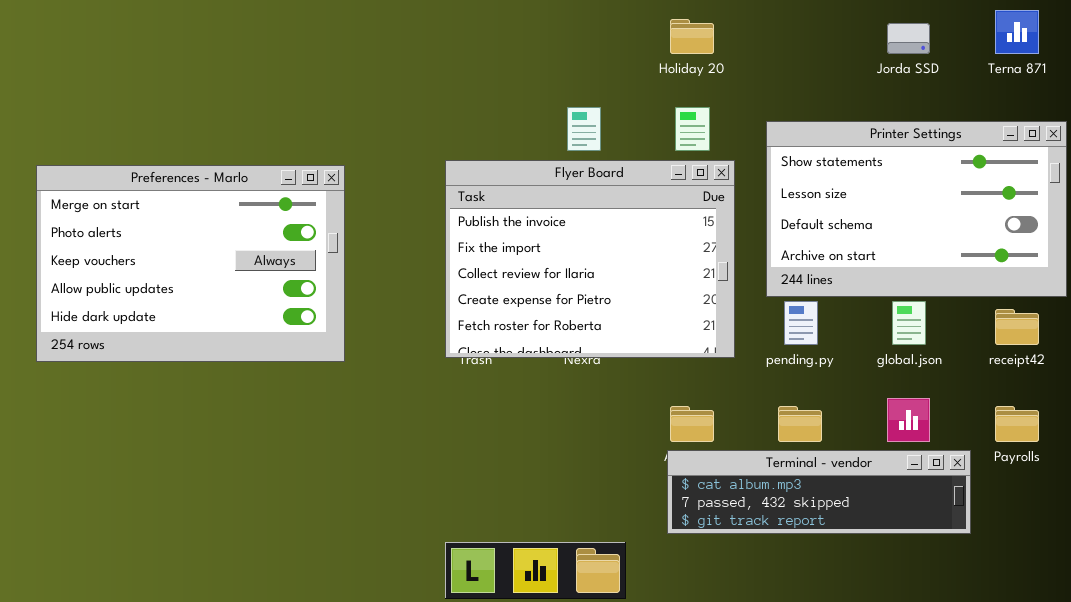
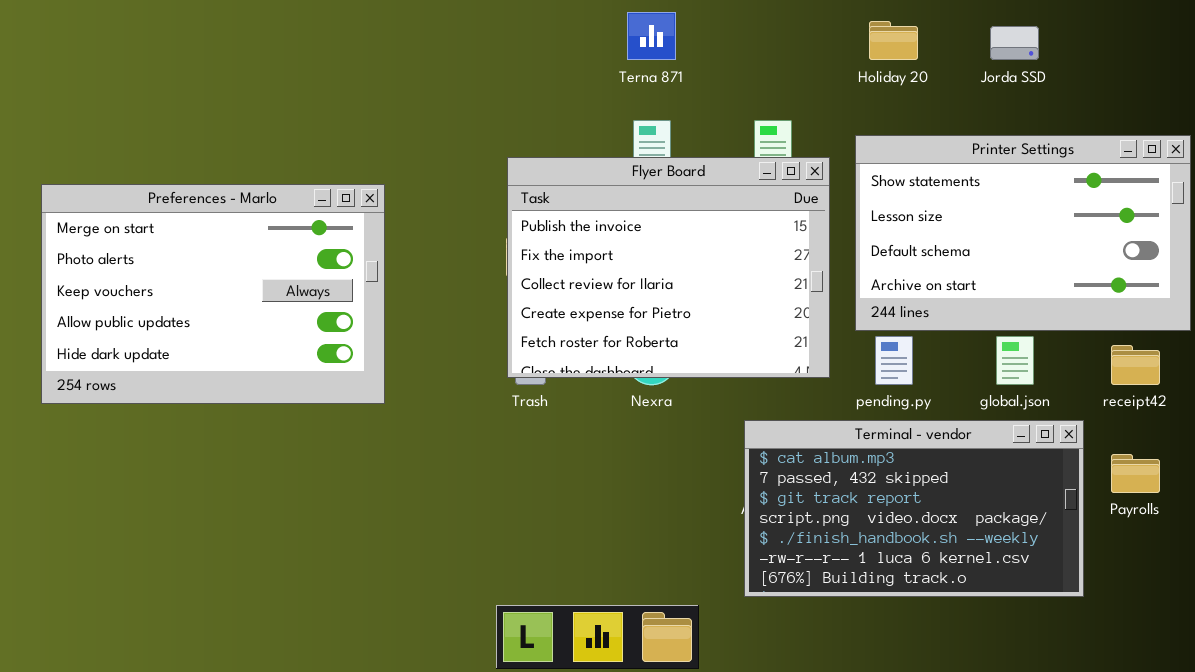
Terna 871: [995,10,1039,54] -> [627,12,676,60], moved
Holiday 20: [670,19,714,54] -> [869,21,918,60], moved
Flyer Board: [445,160,735,358] -> [507,157,830,378], moved
Terminal - vendor: [667,450,971,534] -> [744,420,1084,597], resized

